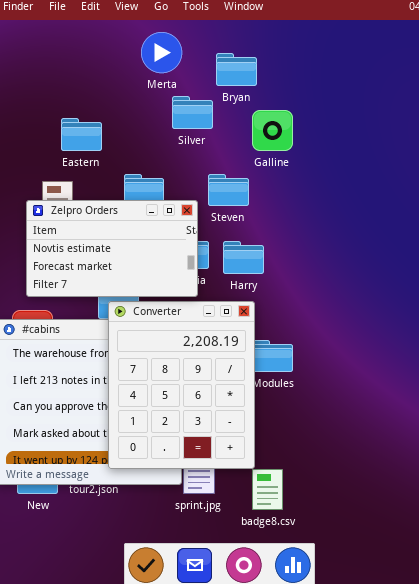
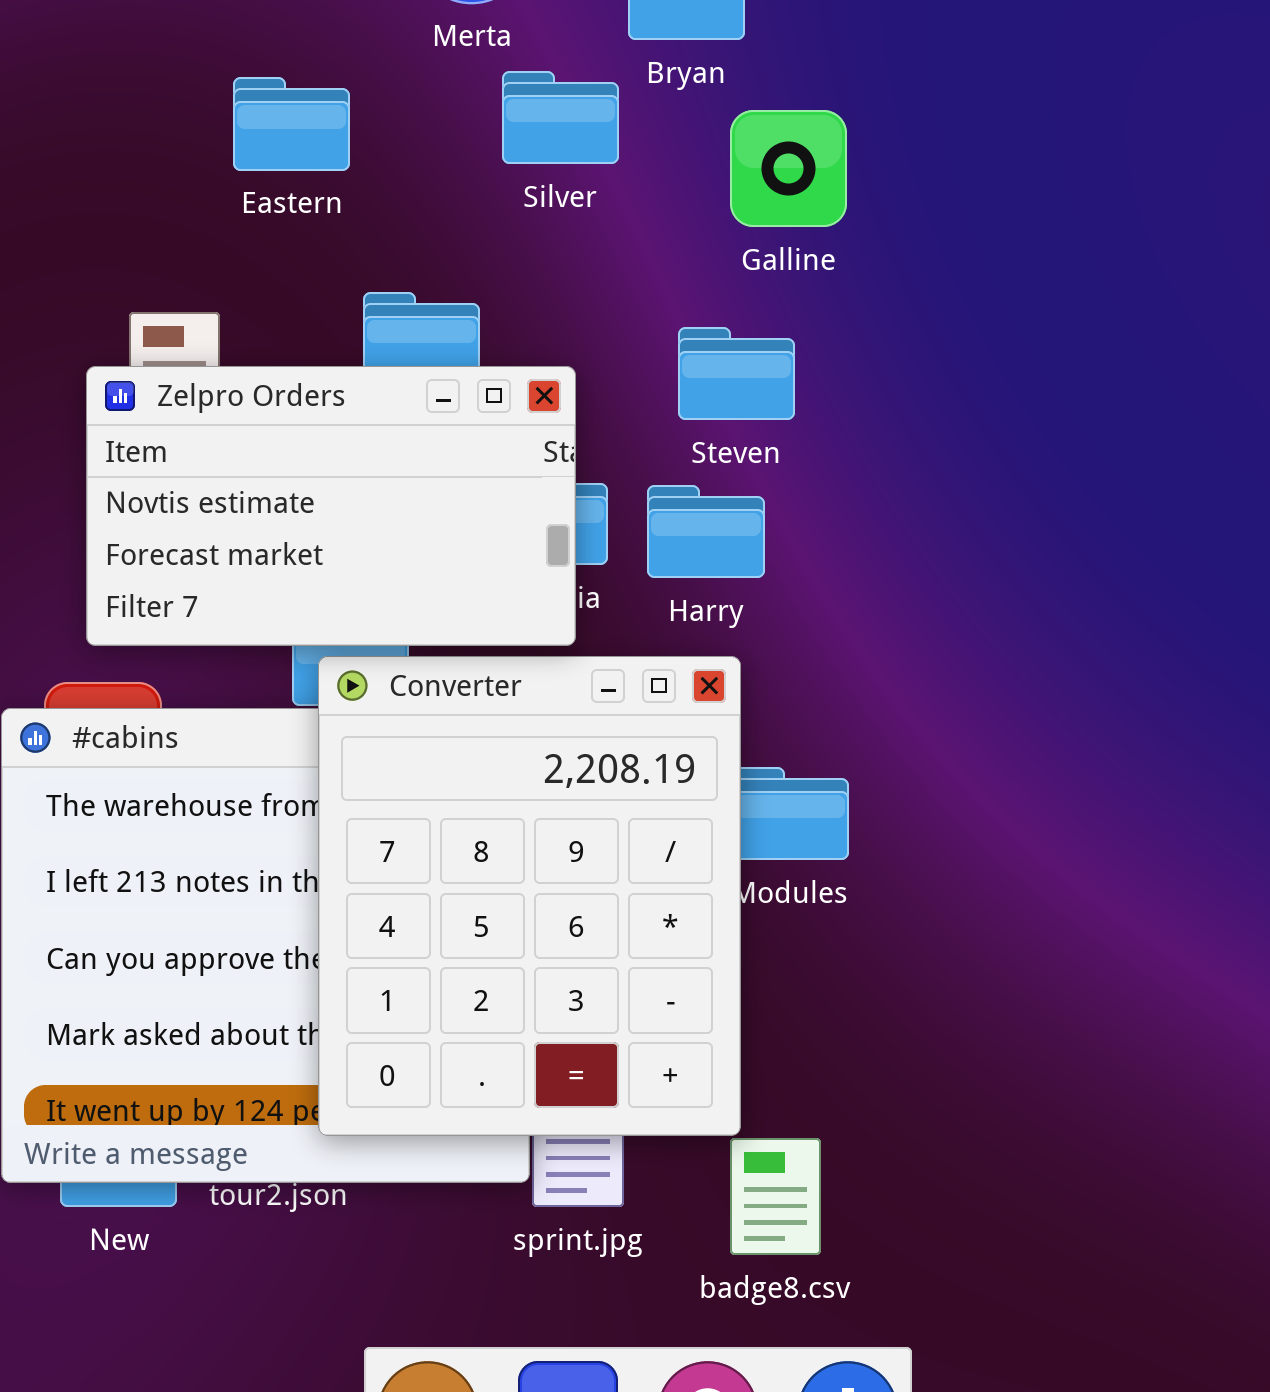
Eastern: [61,118,102,151] -> [233,77,350,171], moved
Steven: [208,174,249,206] -> [678,327,795,420], moved

